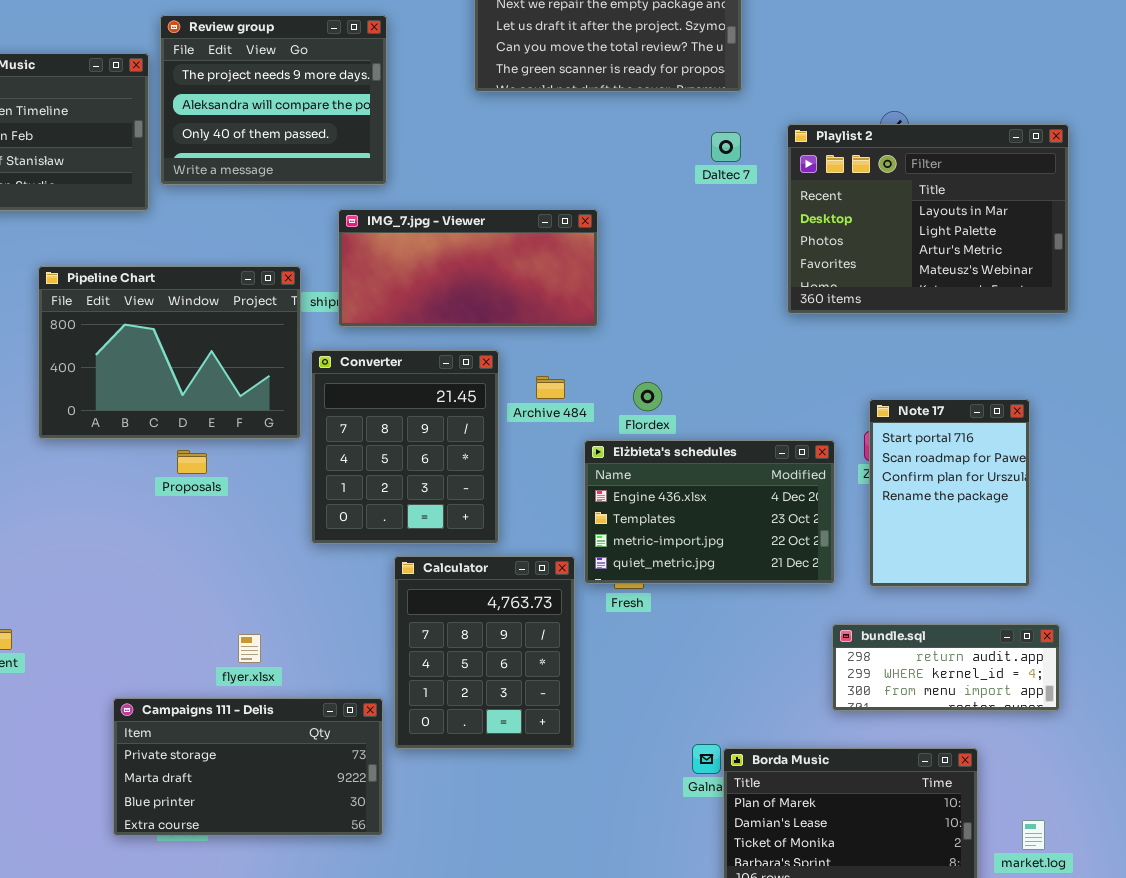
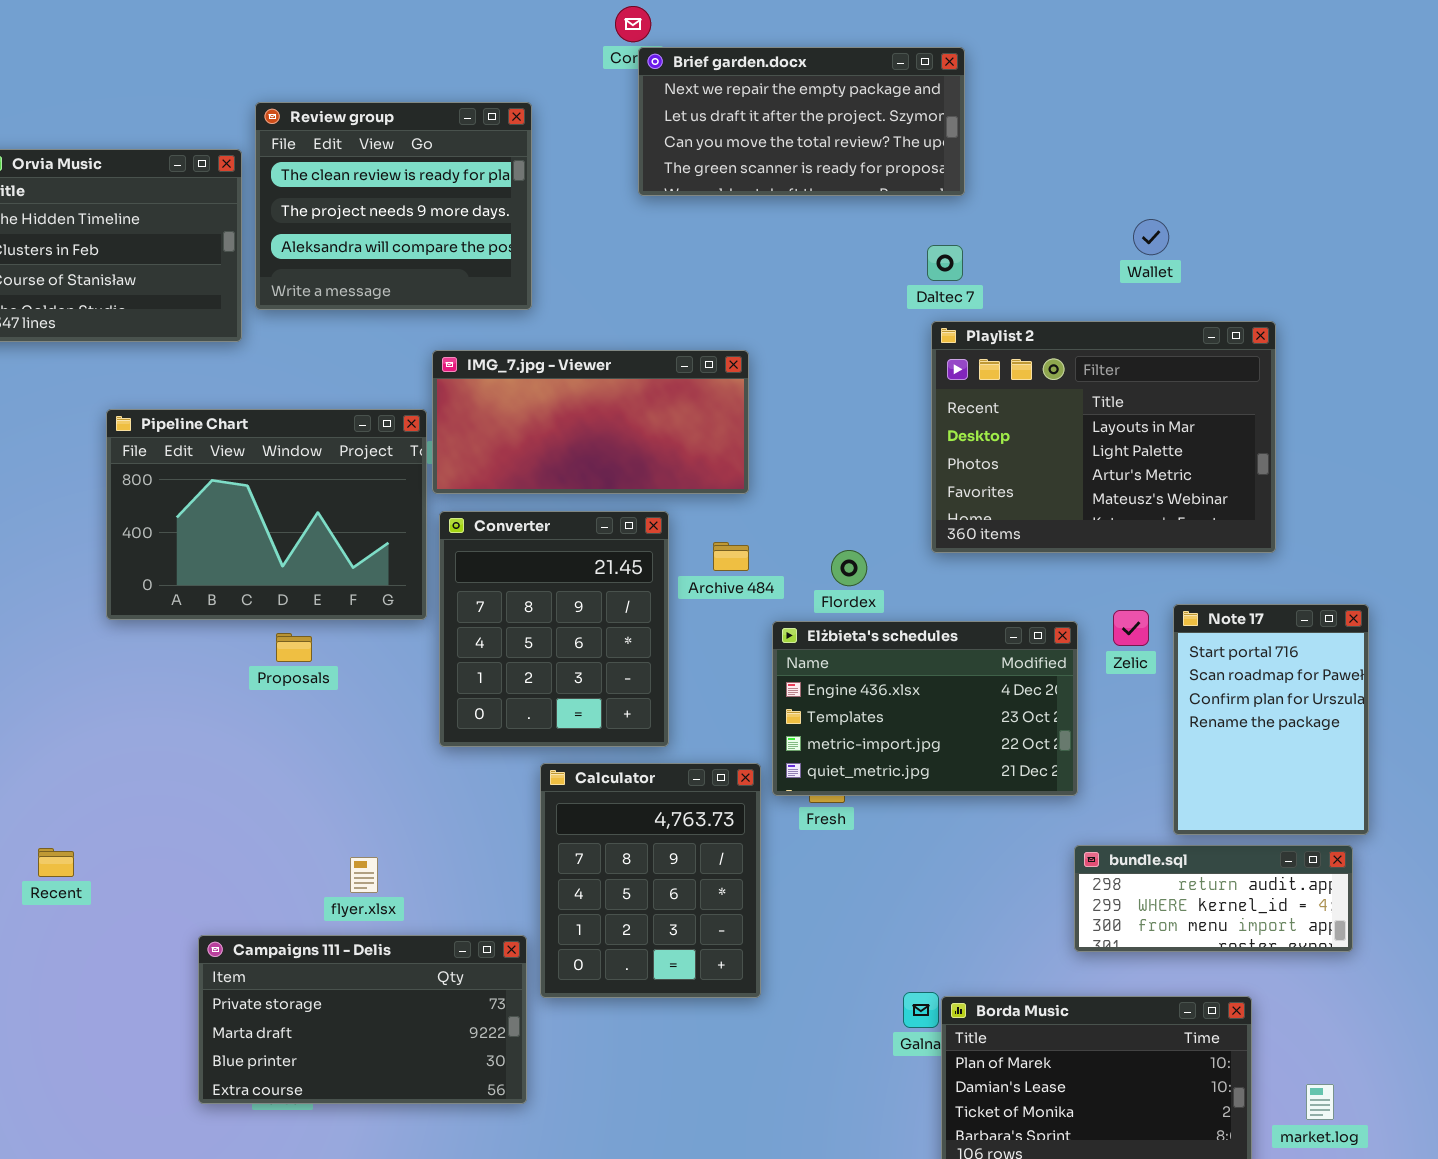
Review group: [160,15,387,185] -> [255,102,532,310], scrolled up 1 row
Playlist 2: [787,124,1069,314] -> [931,321,1276,553], moved
IMG_7.jpg - Viewer: [338,209,598,327] -> [432,350,749,494], moved
Note 17: [869,399,1030,587] -> [1173,604,1369,835], moved

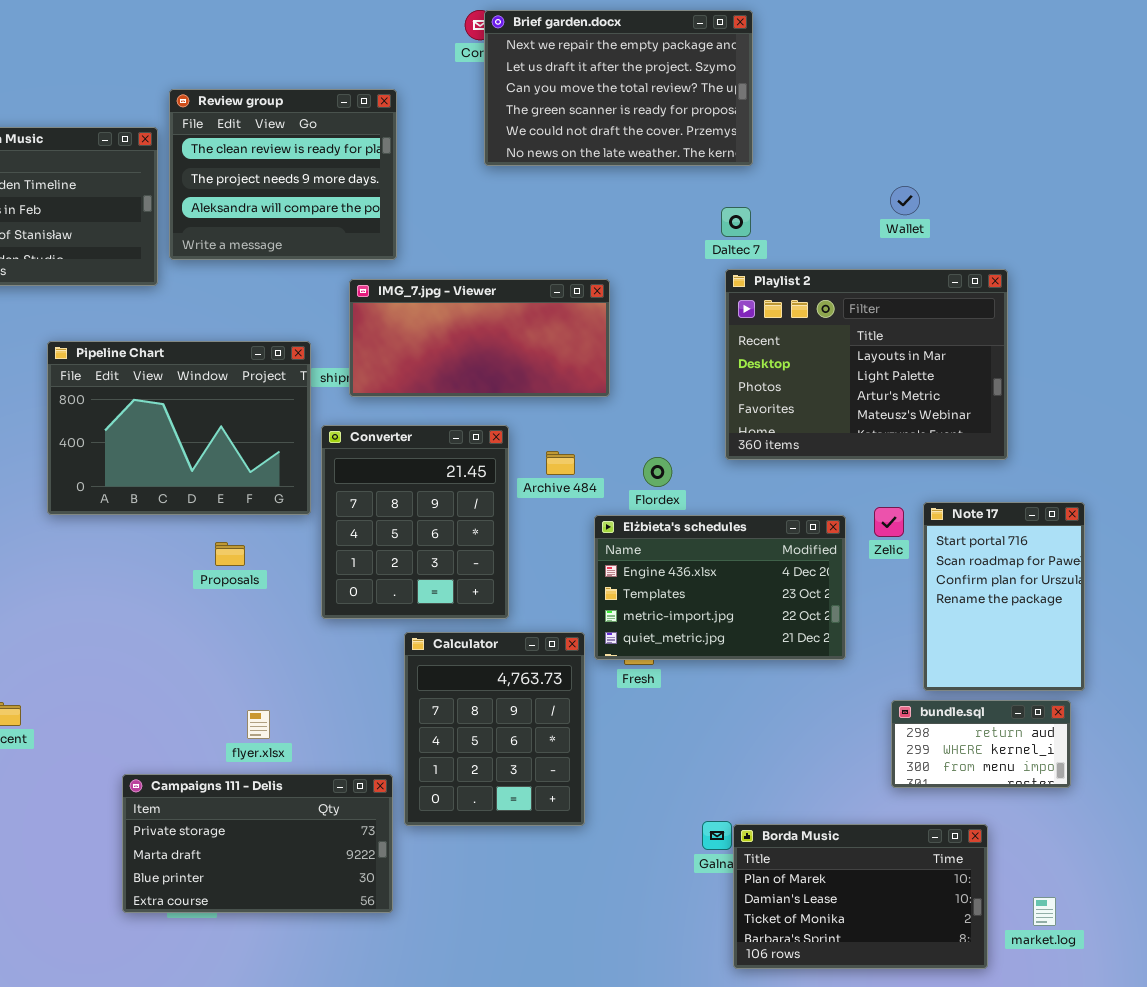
Brief garden.docx: [638,47,965,196] -> [484,10,753,166], resized
IMG_7.jpg - Viewer: [432,350,749,494] -> [349,279,610,397], moved
Proposals: [276,633,312,662] -> [215,542,245,566], moved
bundle.sql: [1074,845,1353,952] -> [891,700,1071,788], resized

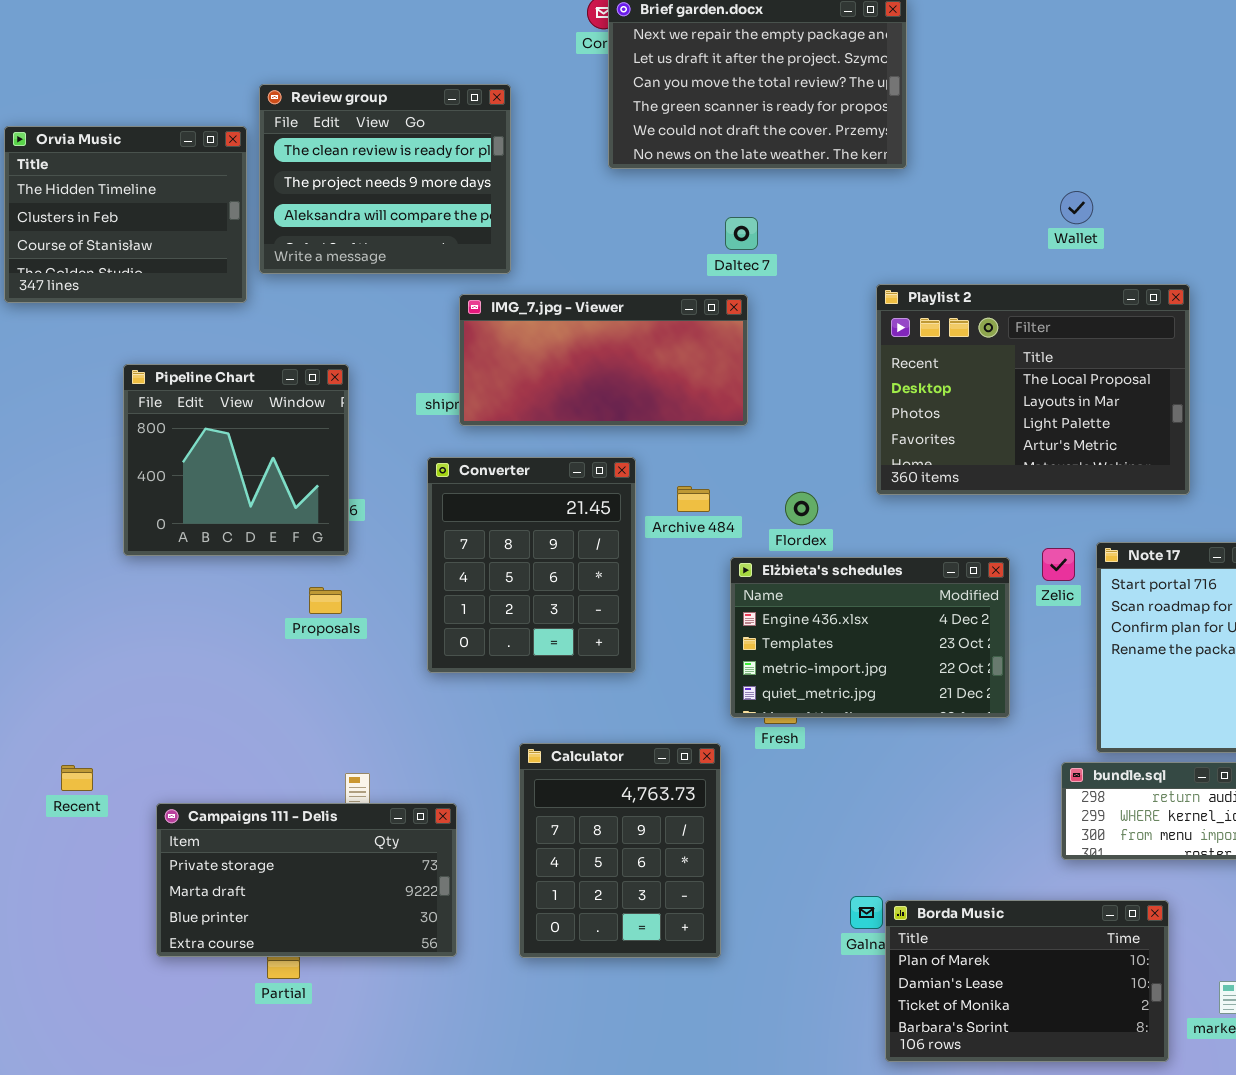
Daltec 7: [721,207,751,237] -> [725,217,758,250], moved
Playlist 2: [725,269,1008,460] -> [876,284,1190,495], scrolled up 1 row
Pipeline Chart: [47,341,311,515] -> [123,364,349,556], resized
Calculator: [404,632,585,826] -> [519,743,721,958], moved
Campaigns 111 - Delis: [122,774,393,913] -> [156,803,457,957], moved

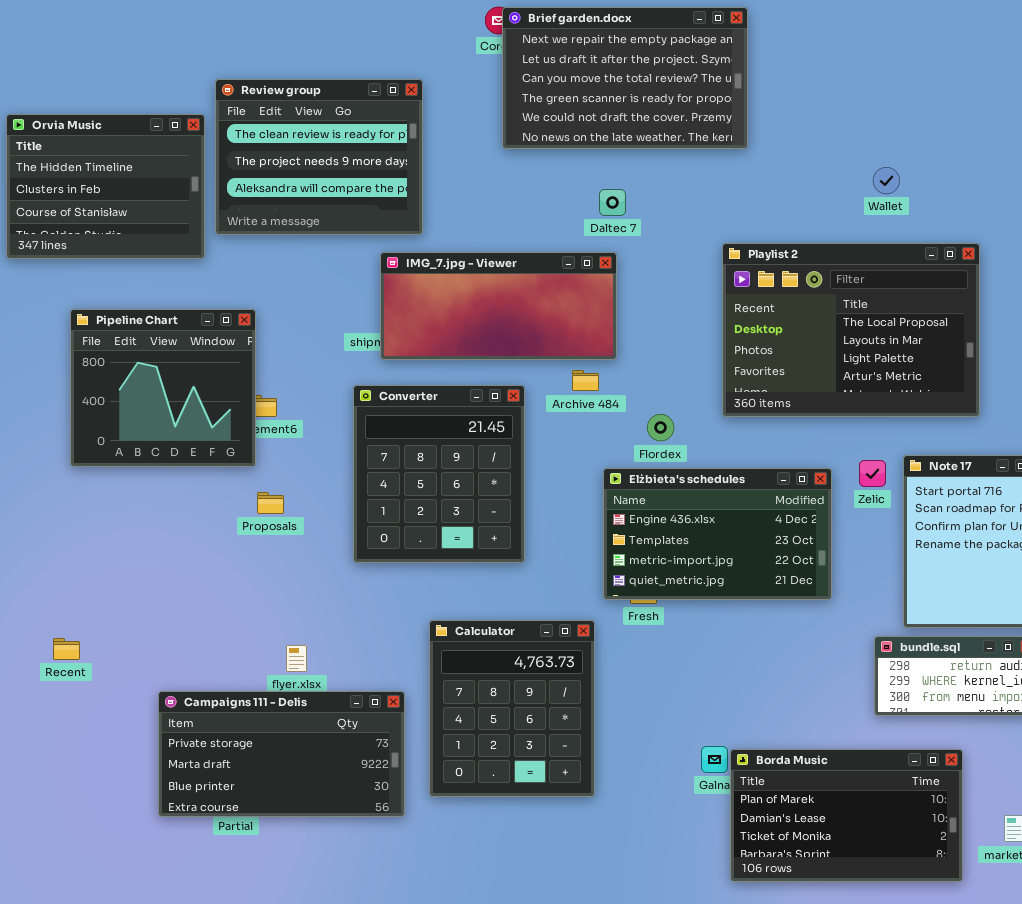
Pipeline Chart: [123,364,349,556] -> [70,309,256,467], moved
Archive 484: [677,486,710,512] -> [572,370,599,391], moved
Campaigns 111 - Delis: [156,803,457,957] -> [158,691,405,817], moved

